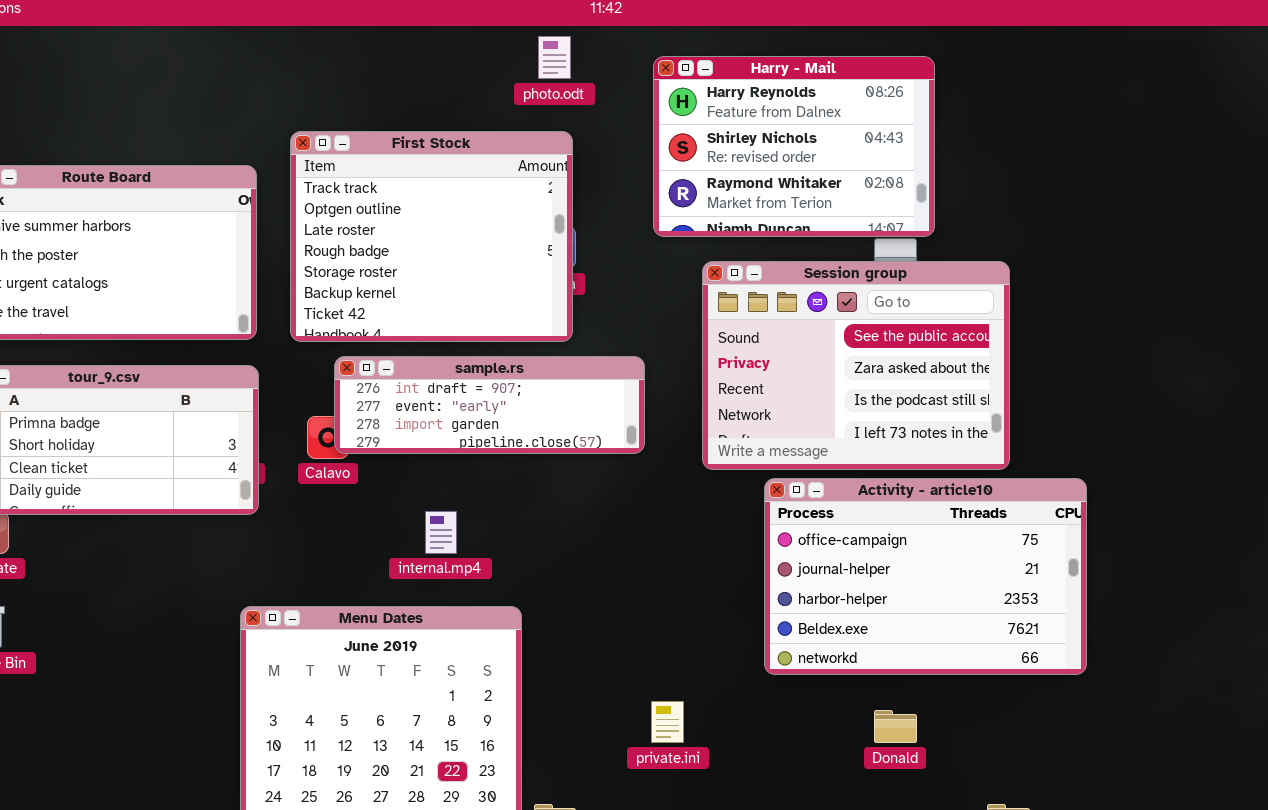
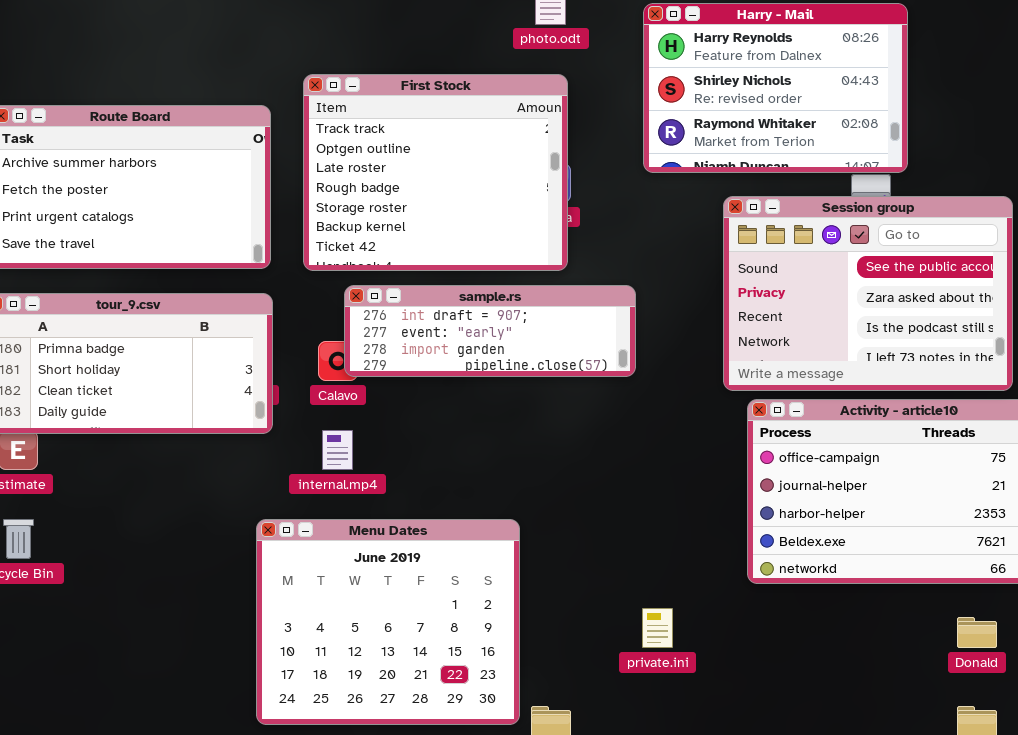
Session group: [702,261,1010,470] -> [723,196,1013,391], moved
internal.mp4: [425,511,457,554] -> [322,430,353,470], moved
Donald: [874,710,917,743] -> [957,617,997,648], moved

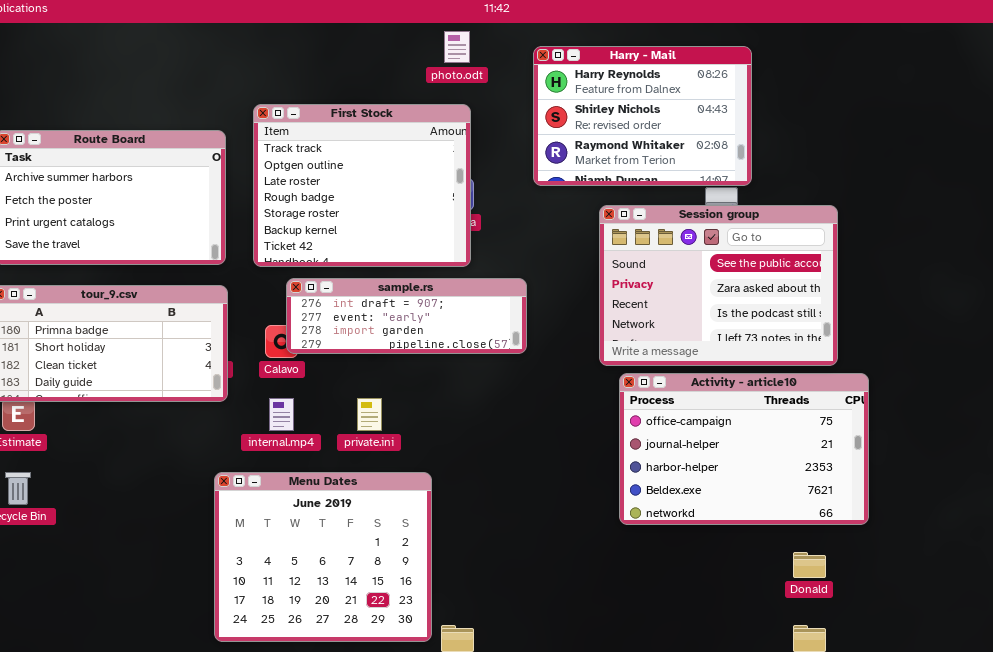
private.ini: [642,608,673,648] -> [357,398,382,431], moved

